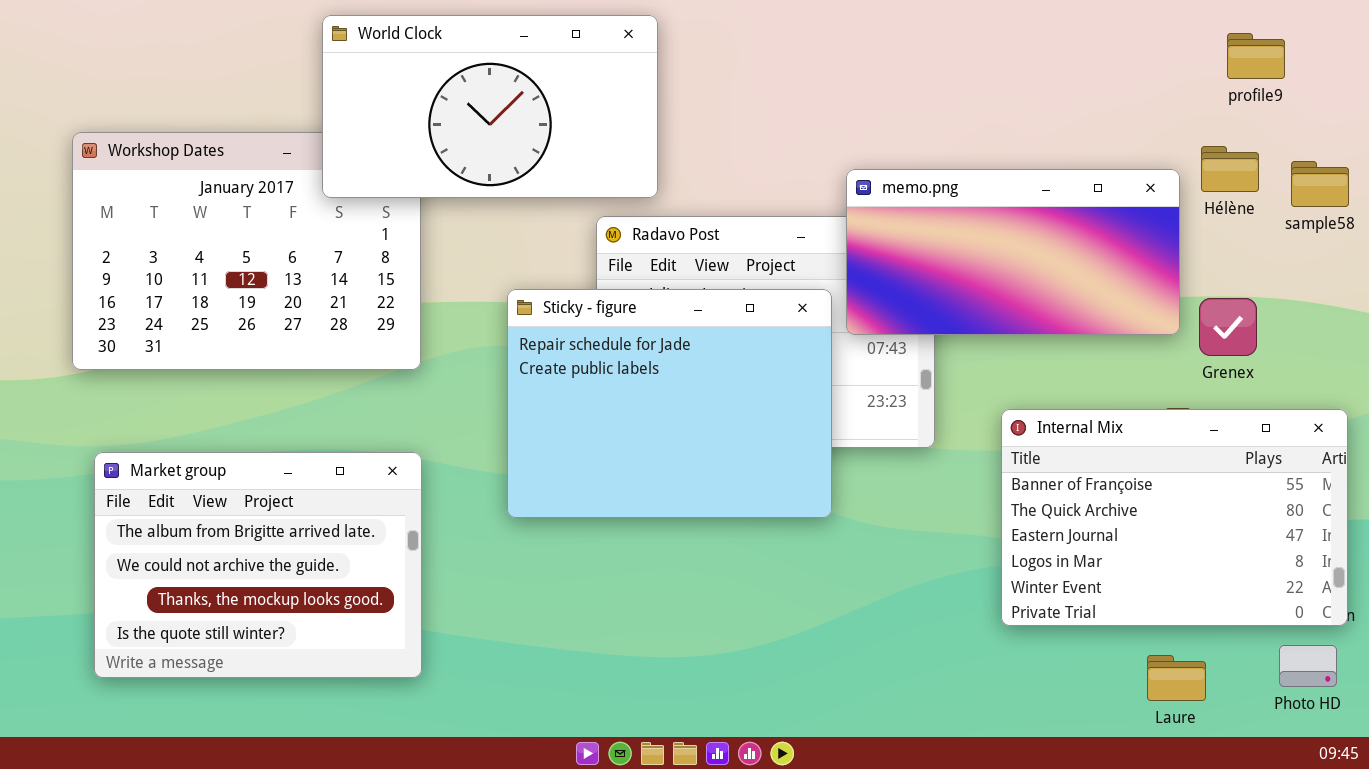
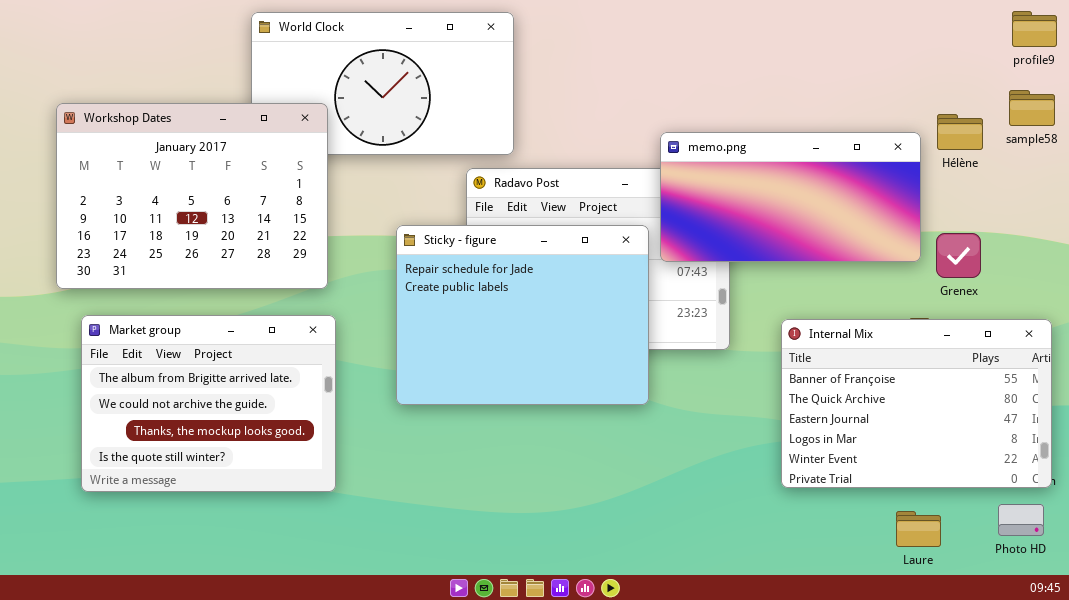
profile9: [1227,33,1285,79] -> [1012,11,1057,47], moved
Workshop Dates: [72,132,421,370] -> [56,103,328,289], raised
sample58: [1291,161,1349,207] -> [1009,90,1055,126], moved
Market group: [94,452,422,678] -> [81,315,336,492], moved

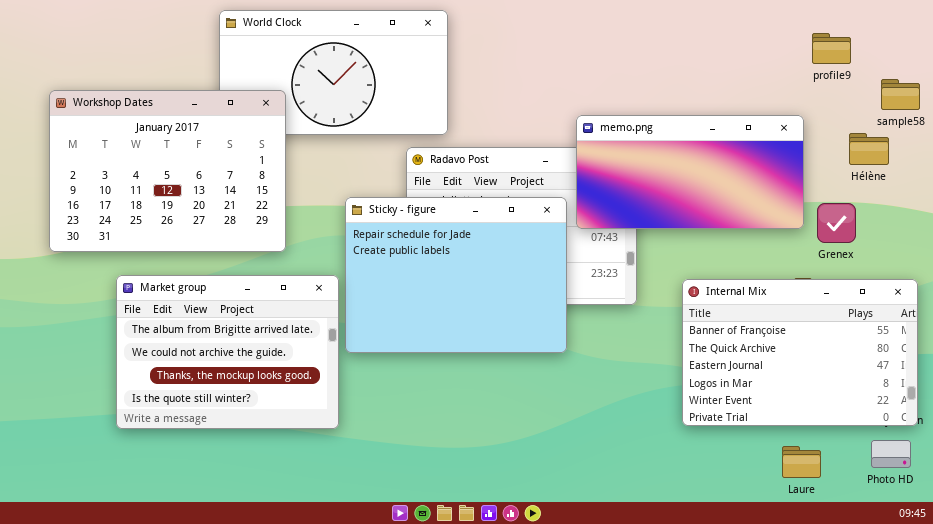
profile9: [1012,11,1057,47] -> [812,33,851,64], moved
Hélène: [937,114,983,150] -> [849,133,889,165], moved
Market group: [81,315,336,492] -> [116,275,339,429], moved

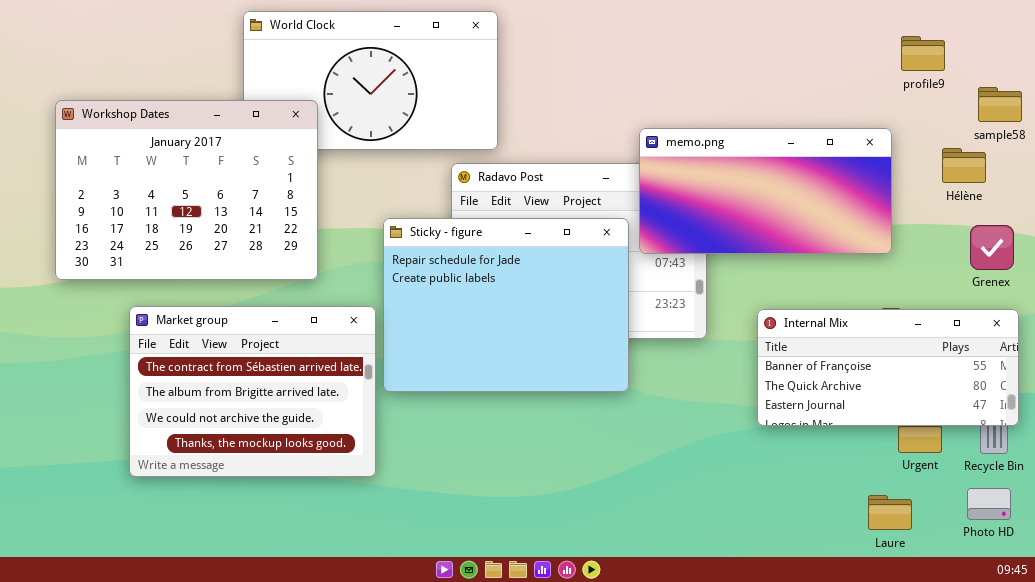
Grenex: [817,203,856,243] -> [970,225,1014,270], moved
Market group: [116,275,339,429] -> [129,306,376,477], scrolled up 1 row
Internal Mix: [682,279,918,426] -> [757,309,1019,426], resized

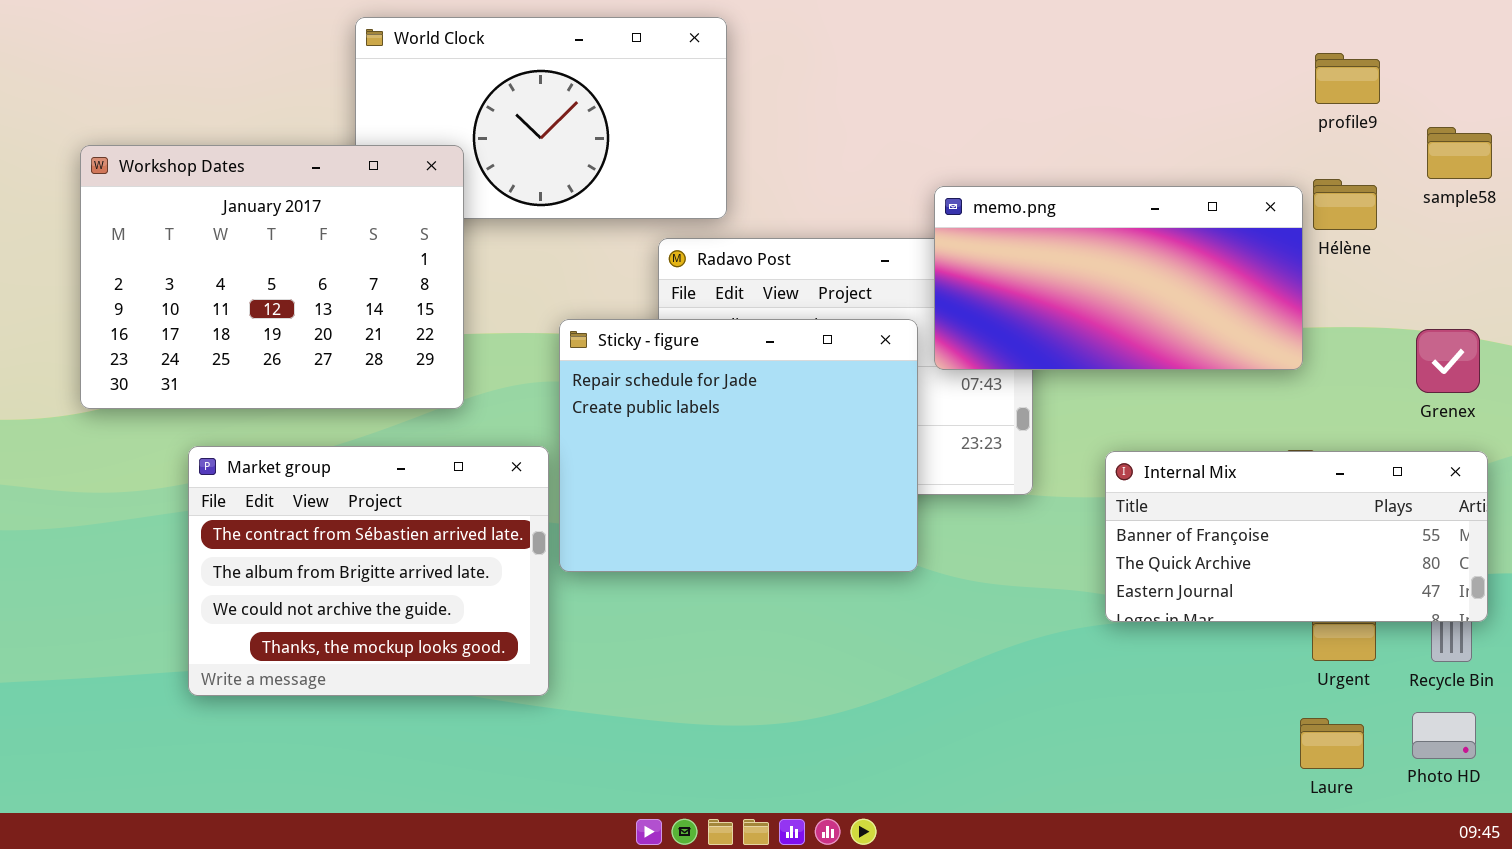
Hélène: [942,148,986,183] -> [1313,179,1377,230], moved
Laure: [868,495,912,530] -> [1300,718,1364,769], moved

